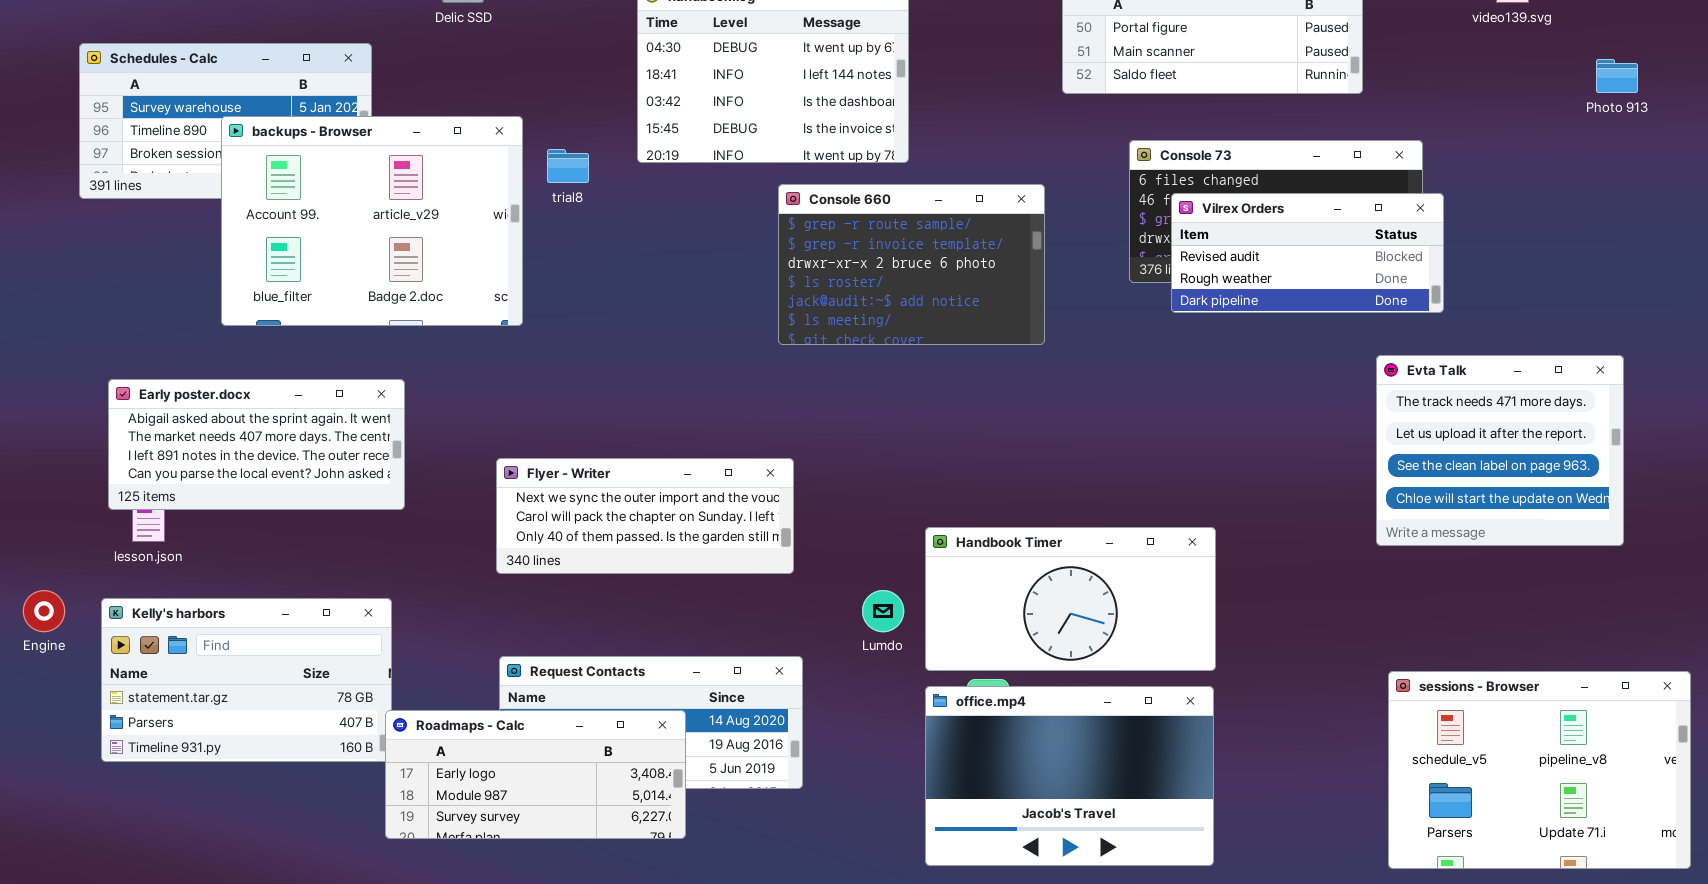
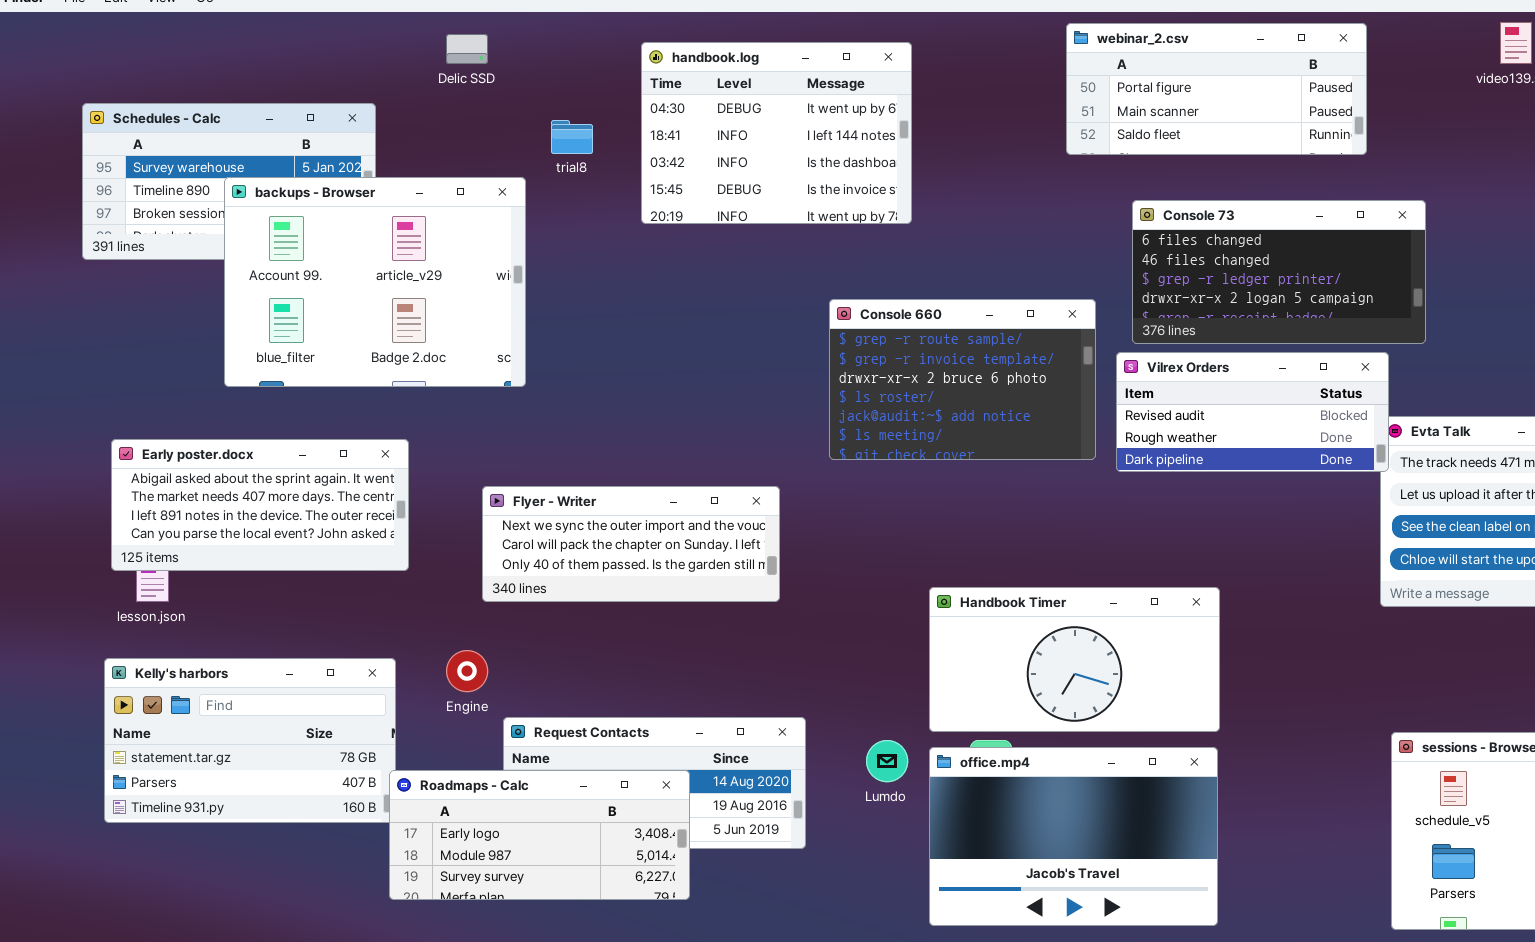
trial8: [547,149,589,183] -> [551,120,593,154], moved
Console 660: [778,184,1045,345] -> [829,299,1096,460], moved
Vilrex Orders: [1171,193,1444,313] -> [1116,352,1389,472], moved
Flyer - Writer: [496,458,794,574] -> [482,486,780,602], moved
Engine: [23,590,65,632] -> [446,650,488,692], moved
Lumdo: [862,590,904,632] -> [866,740,908,782], moved

